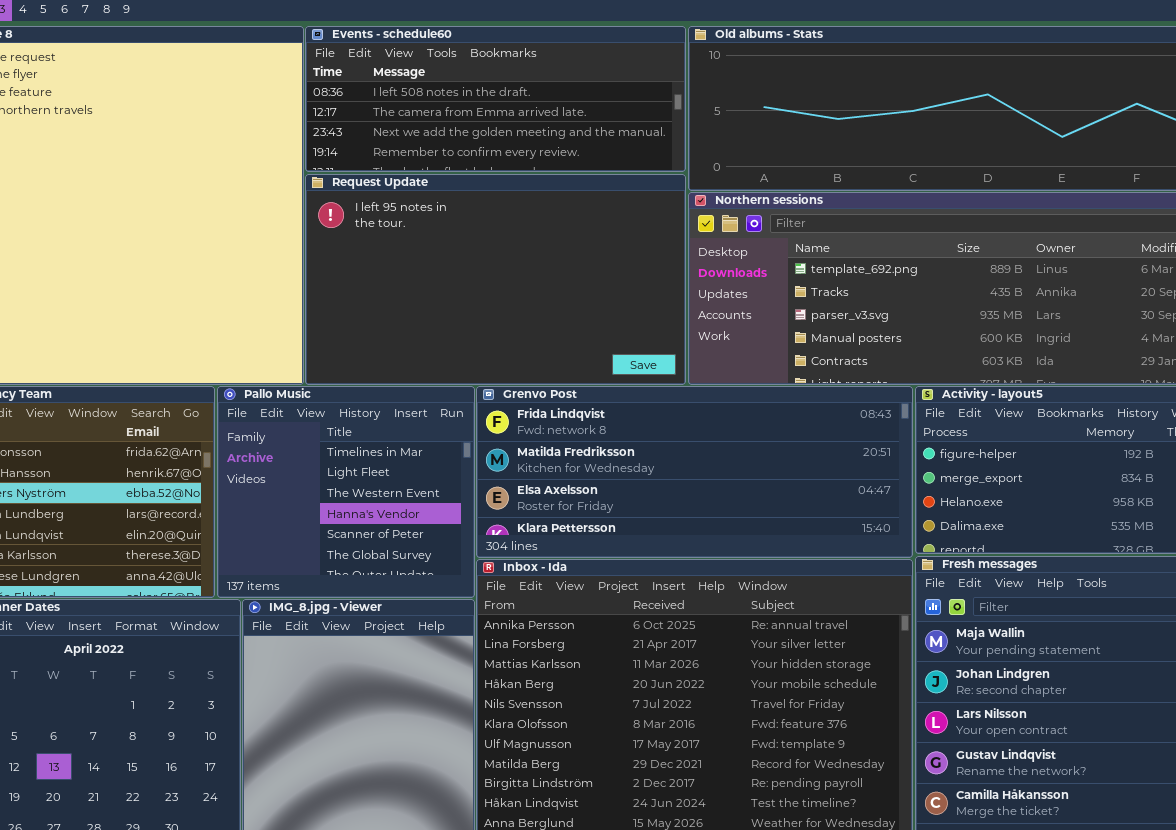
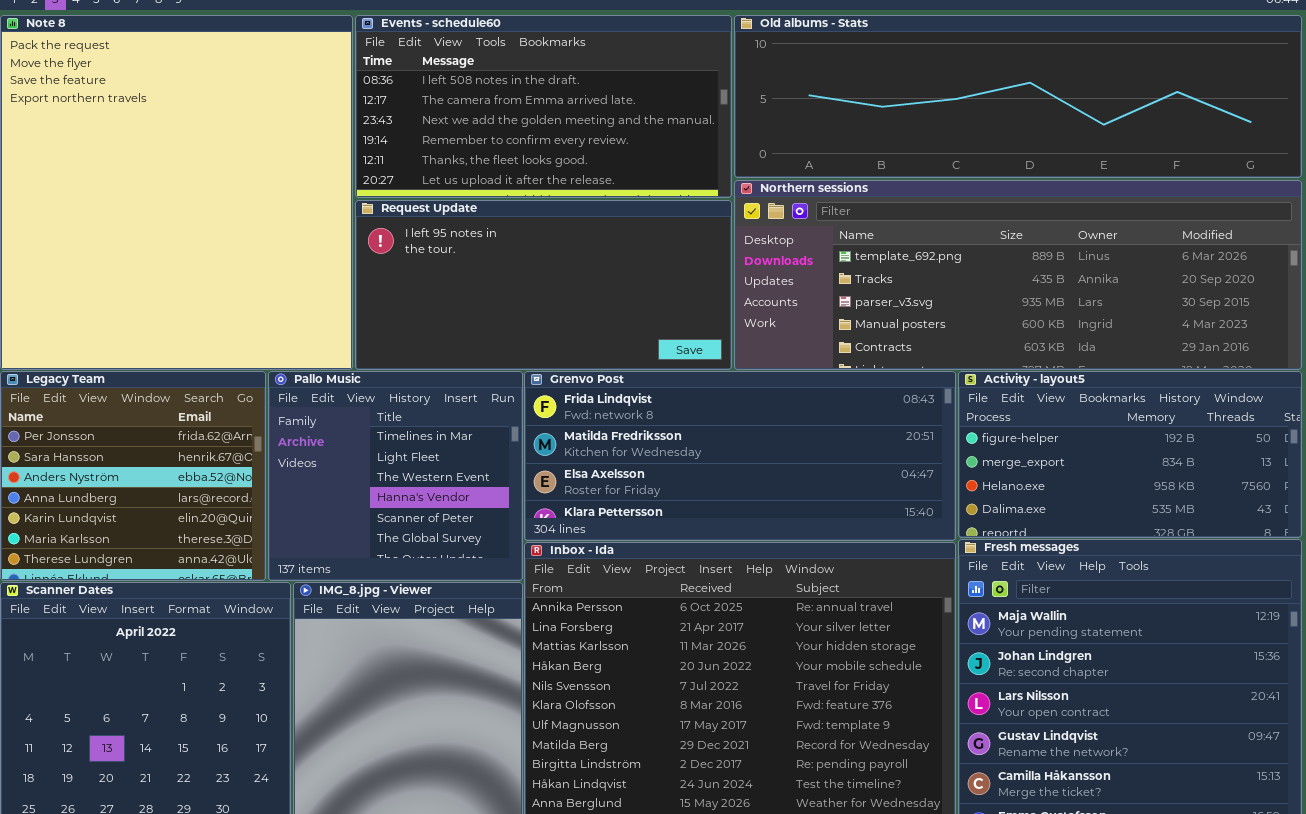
Events - schedule60: [305,26,686,172] -> [355,15,732,198], resized
Request Update: [305,174,686,385] -> [355,200,732,370], resized

